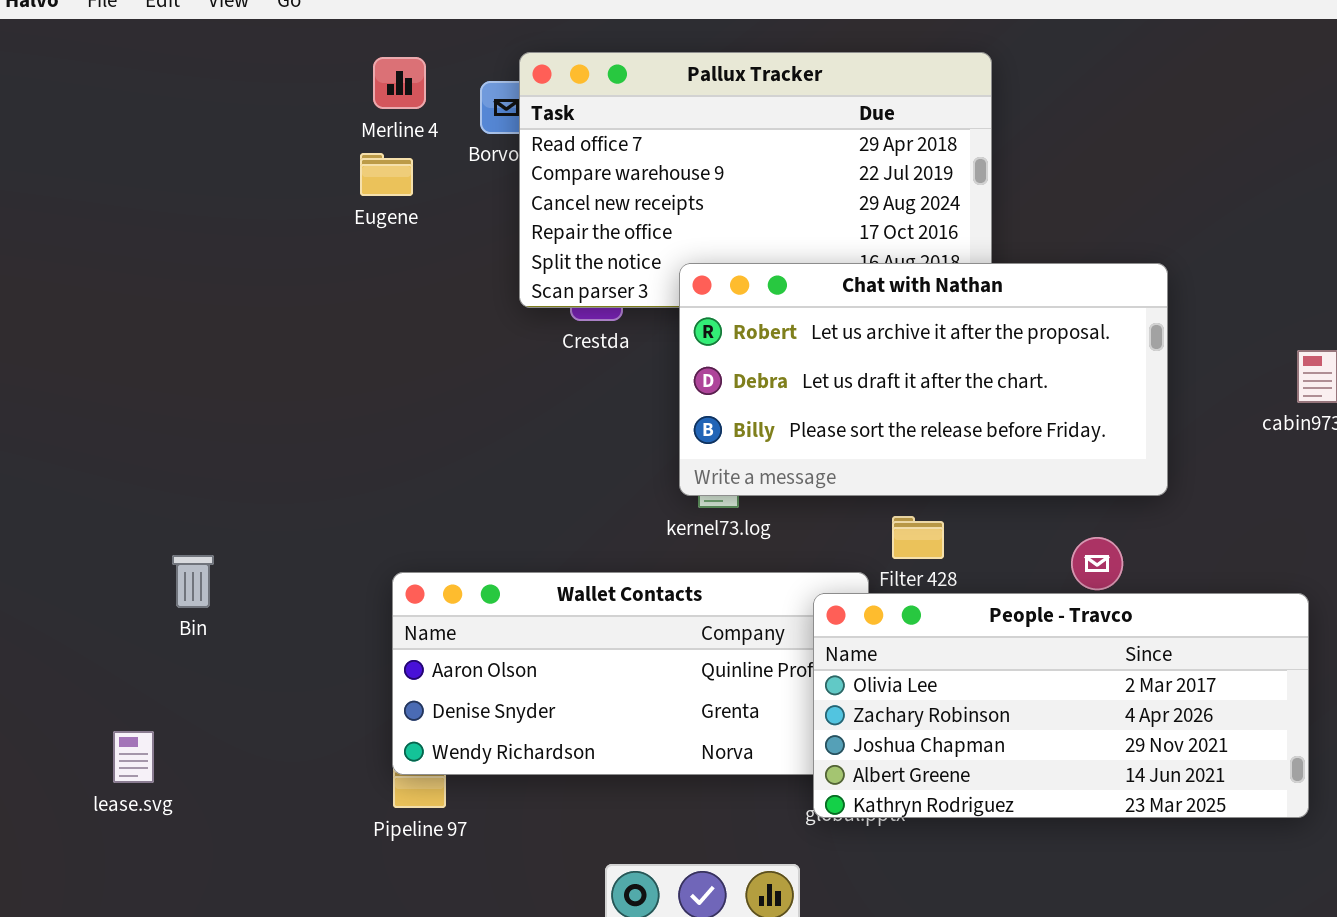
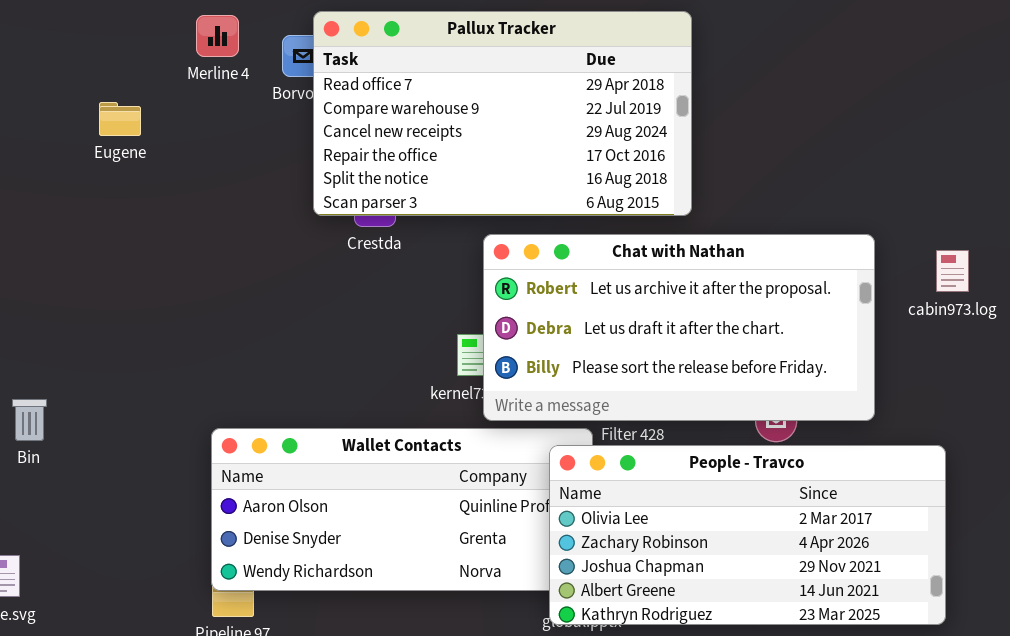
Eugene: [360,153,413,196] -> [99,102,141,136], moved
Chat with Nathan: [679,263,1168,496] -> [483,234,875,421], moved
Bin: [172,555,214,608] -> [12,399,47,441], moved

